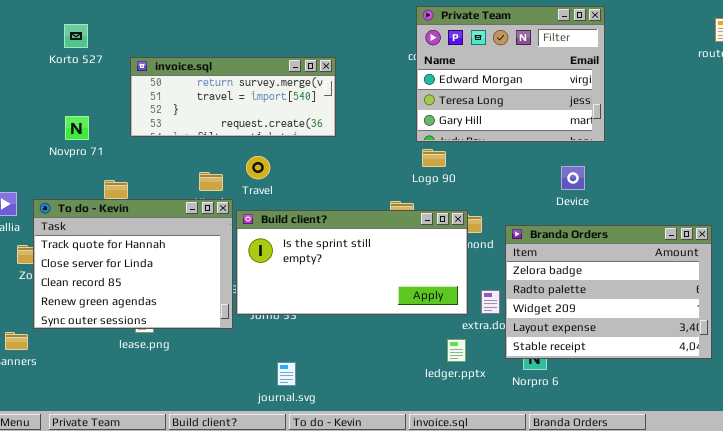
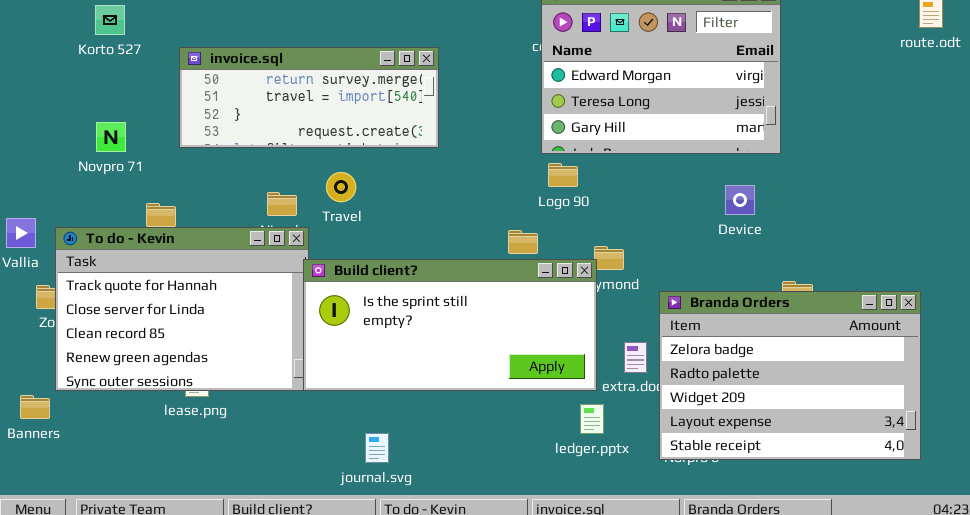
Build client?: [236,210,468,315] -> [303,259,597,391], moved
Branda Orders: [505,225,712,359] -> [659,291,921,460], moved

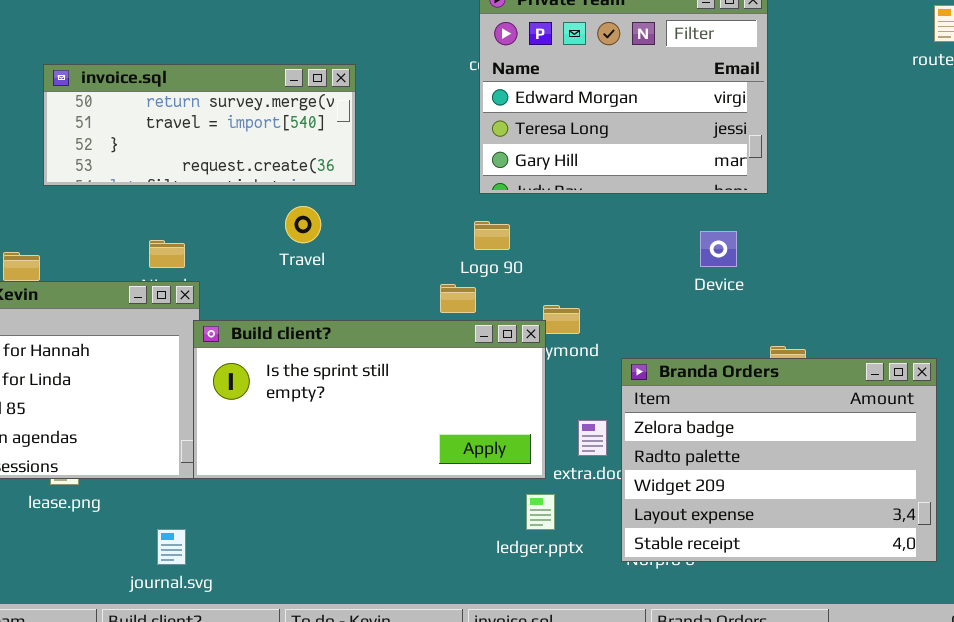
Logo 90: [548,163,578,187] -> [474,221,510,250], moved
Travel: [326,172,356,202] -> [285,206,321,243], moved
journal.svg: [365,433,389,463] -> [157,529,186,565], moved

